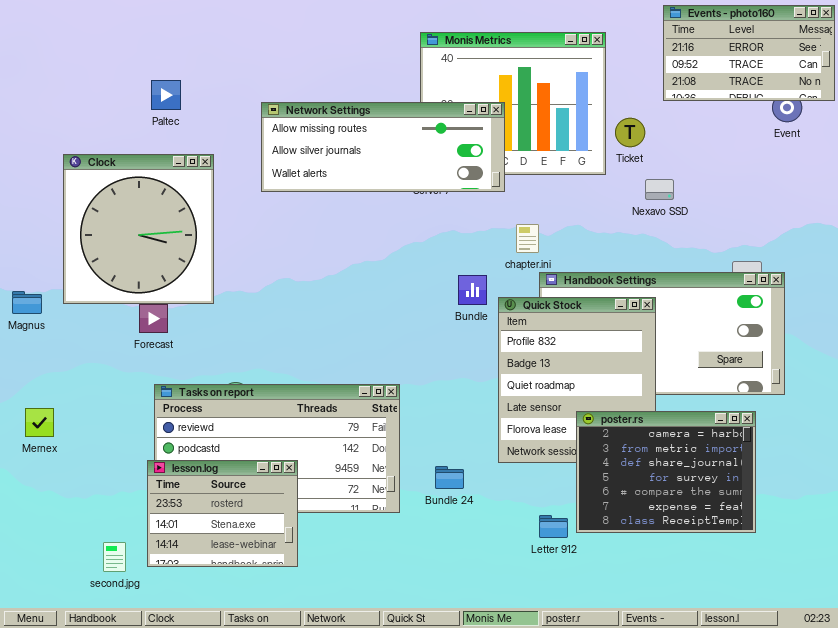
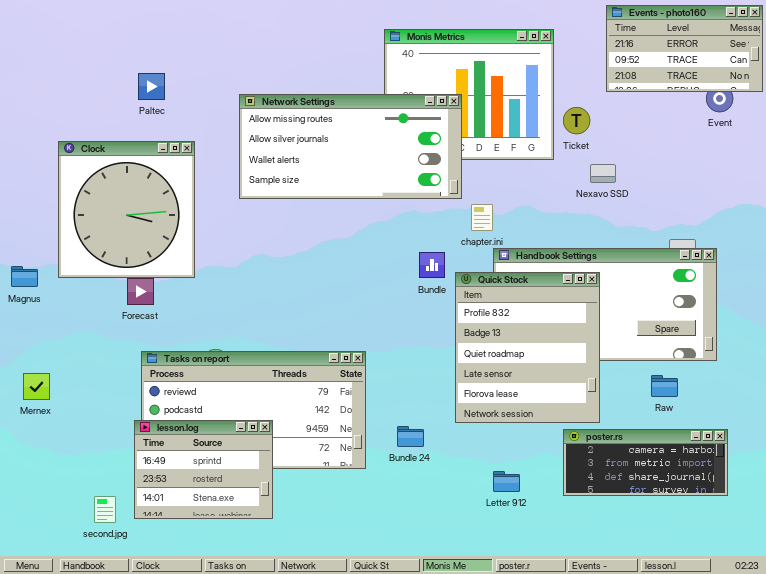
Network Settings: [261,102,505,192] -> [239,94,462,199], resized
poster.rs: [576,411,756,533] -> [563,429,728,496], moved, resized
lesson.log: [147,460,298,567] -> [134,420,273,519], scrolled up 1 row

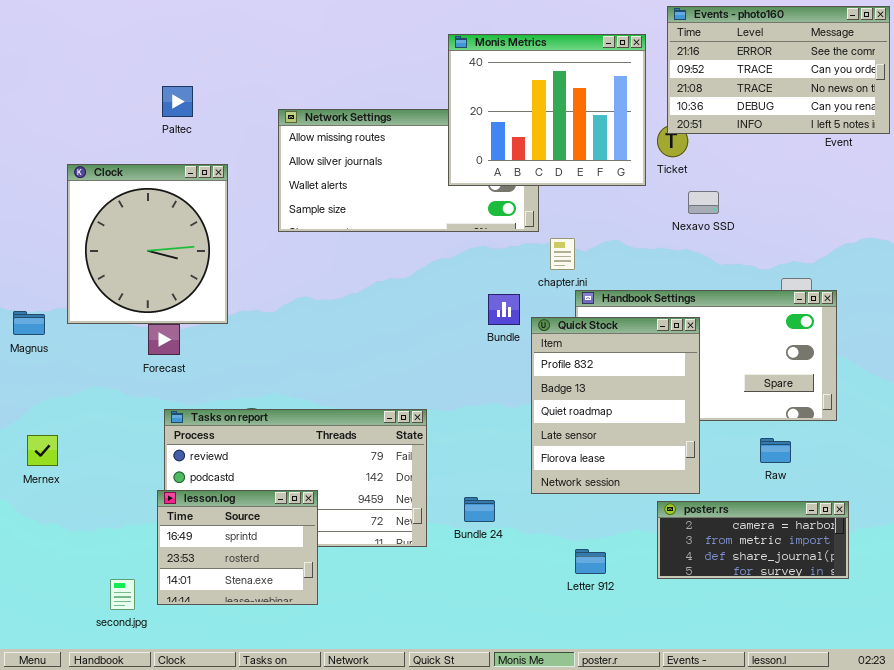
Events - photo160: [606,5,763,92] -> [667,6,890,134], resized
Monis Metrics: [384,29,554,160] -> [448,34,646,186], raised

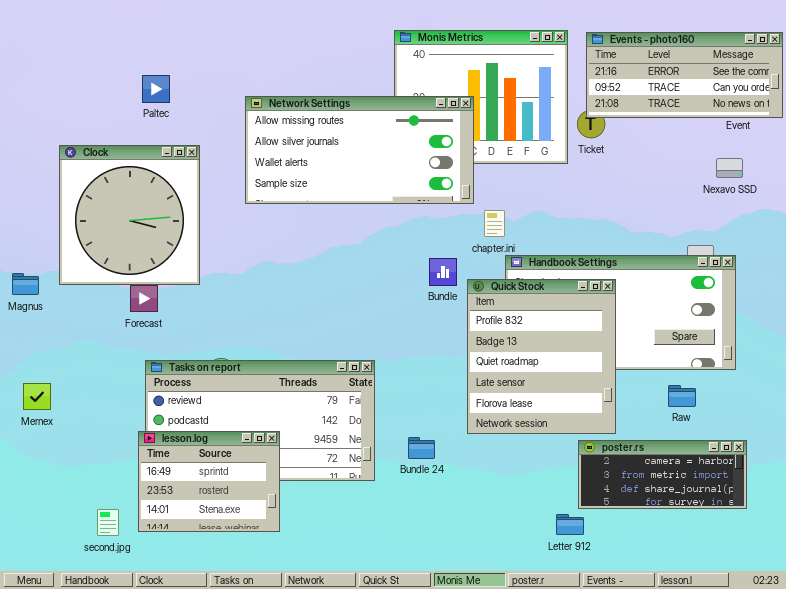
Events - photo160: [667,6,890,134] -> [586,32,783,118], resized
Network Settings: [278,109,539,232] -> [245,96,474,204], raised
Nexavo SSD: [688,191,719,214] -> [716,158,743,178], moved
Letter 912: [575,549,606,574] -> [556,514,584,535], moved

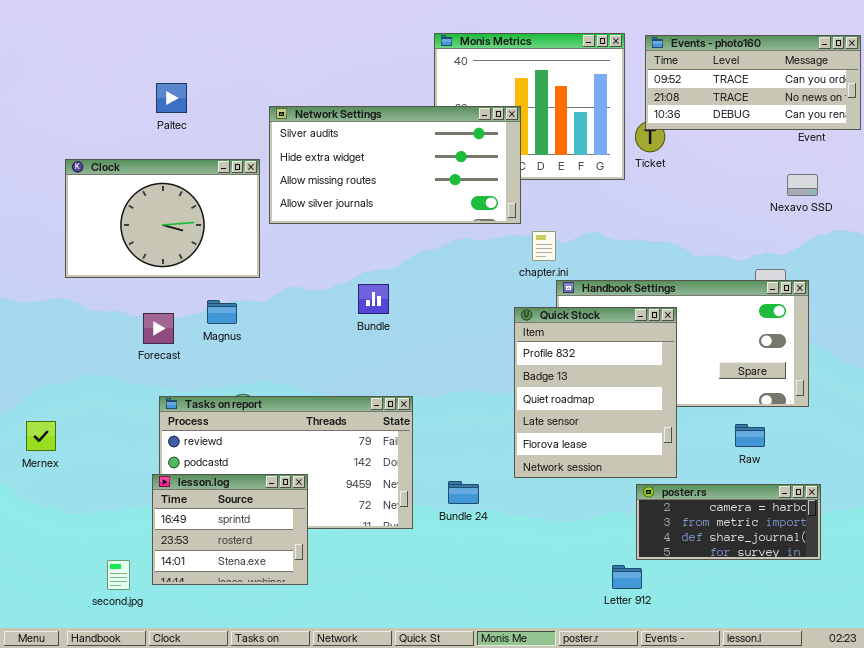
Events - photo160: [586,32,783,118] -> [645,35,861,130], scrolled down 1 row
Network Settings: [245,96,474,204] -> [269,106,521,224], scrolled up 2 rows
Clock: [59,145,200,285] -> [65,159,260,278], resized
Bundle: [429,258,457,286] -> [358,284,389,314], moved
Magnus: [12,273,39,295] -> [207,300,237,324], moved

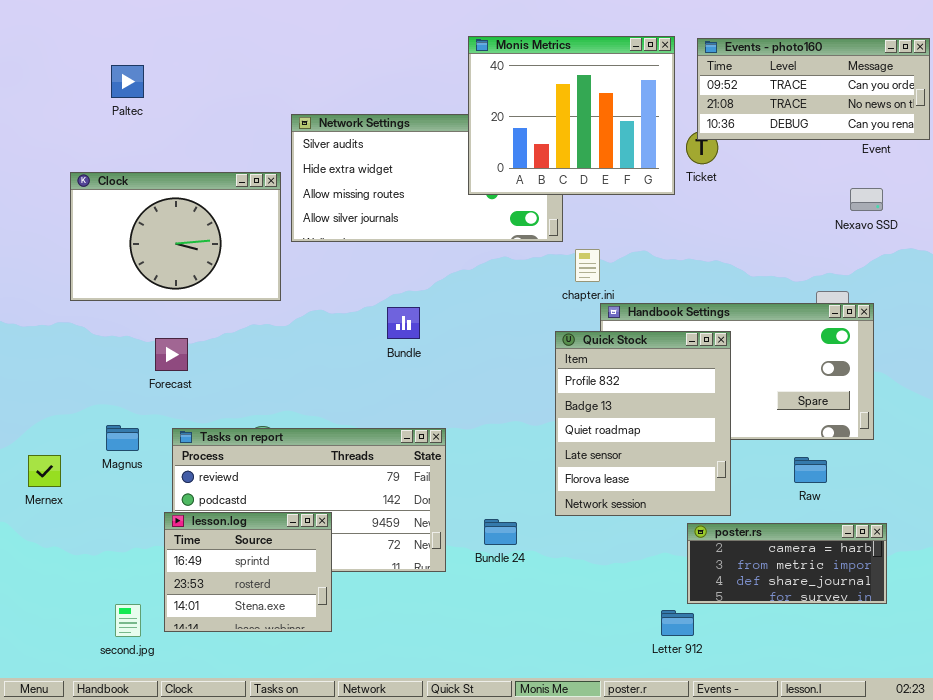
Monis Metrics: [434,33,625,180] -> [468,36,675,195], raised
Paltec: [156,83,187,113] -> [111,65,144,98], moved
Magnus: [207,300,237,324] -> [106,425,139,451], moved

